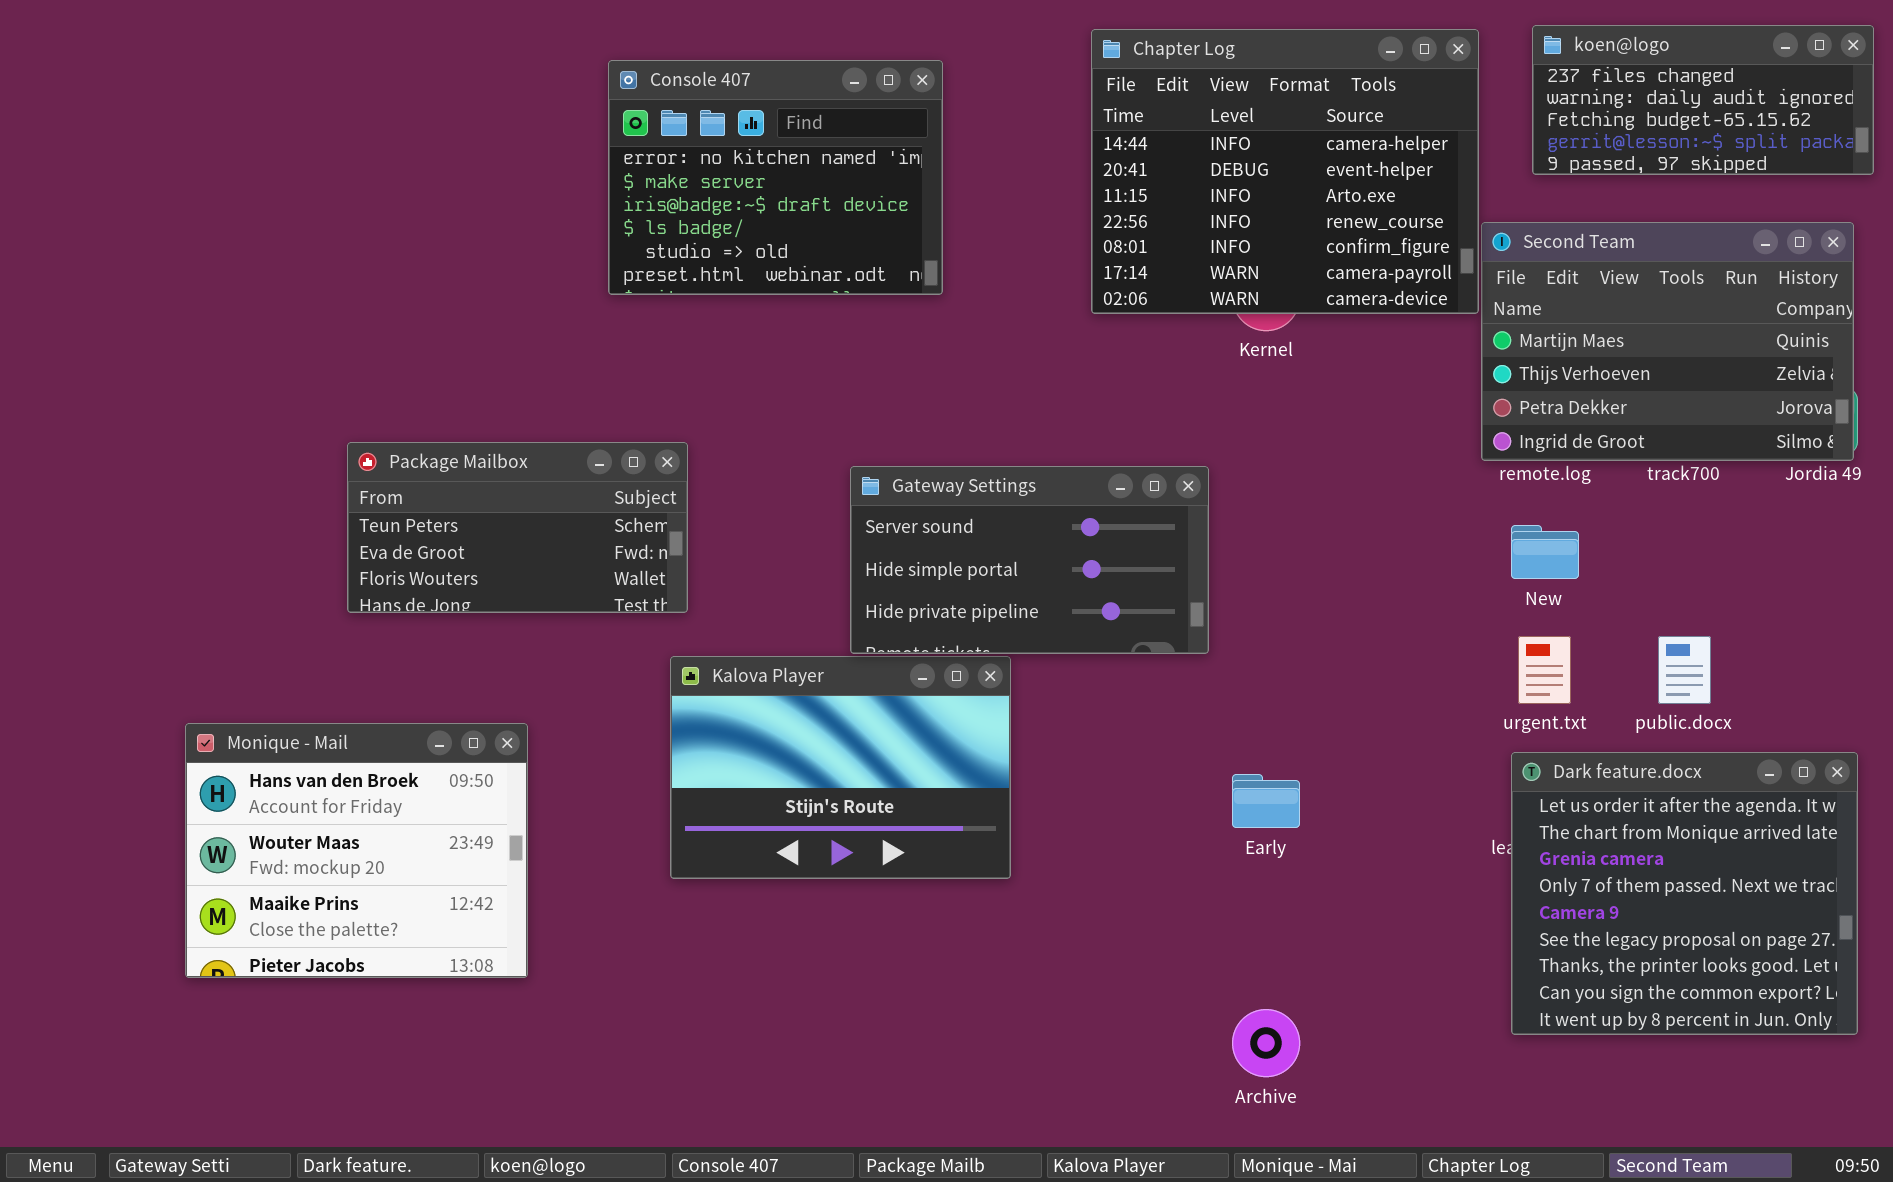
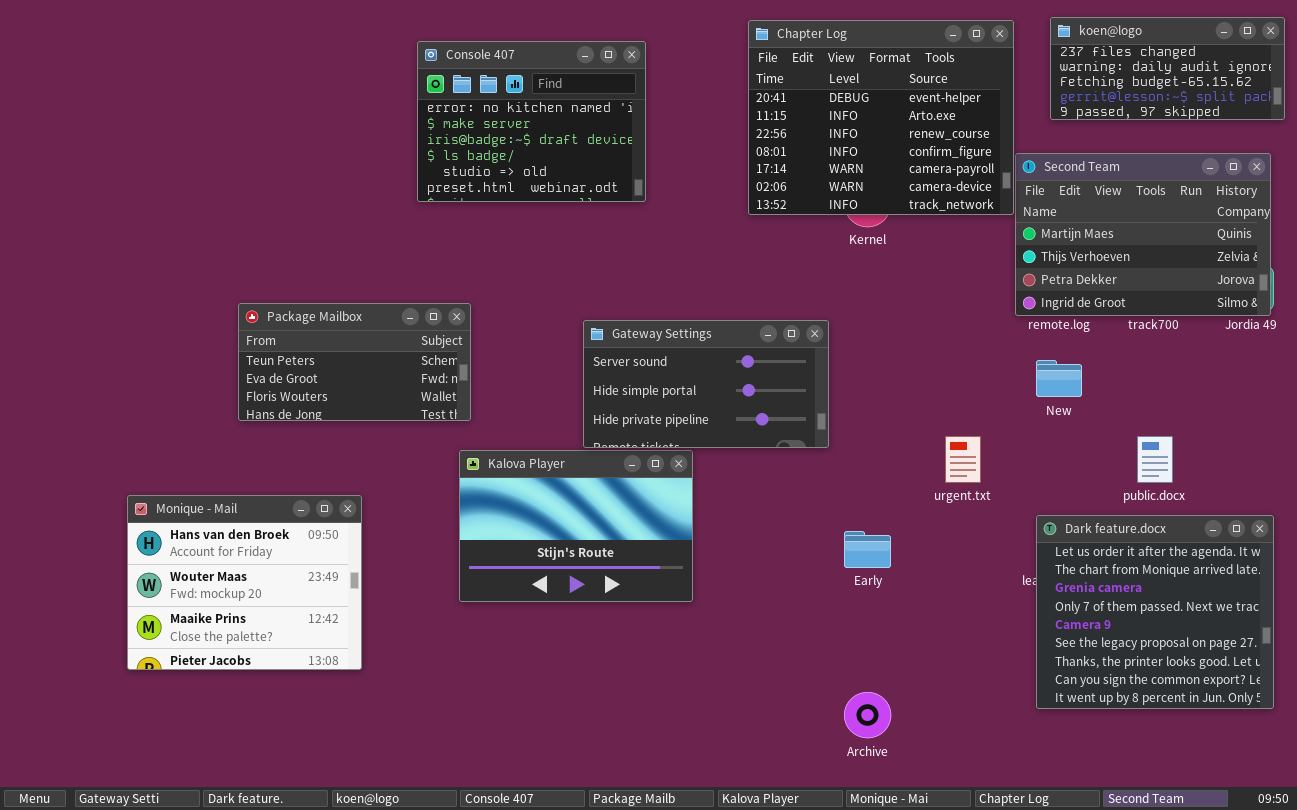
Chapter Log: [1091,29,1479,314] -> [748,20,1014,215], scrolled down 1 row
urgent.txt: [1518,636,1571,704] -> [945,436,981,483], moved

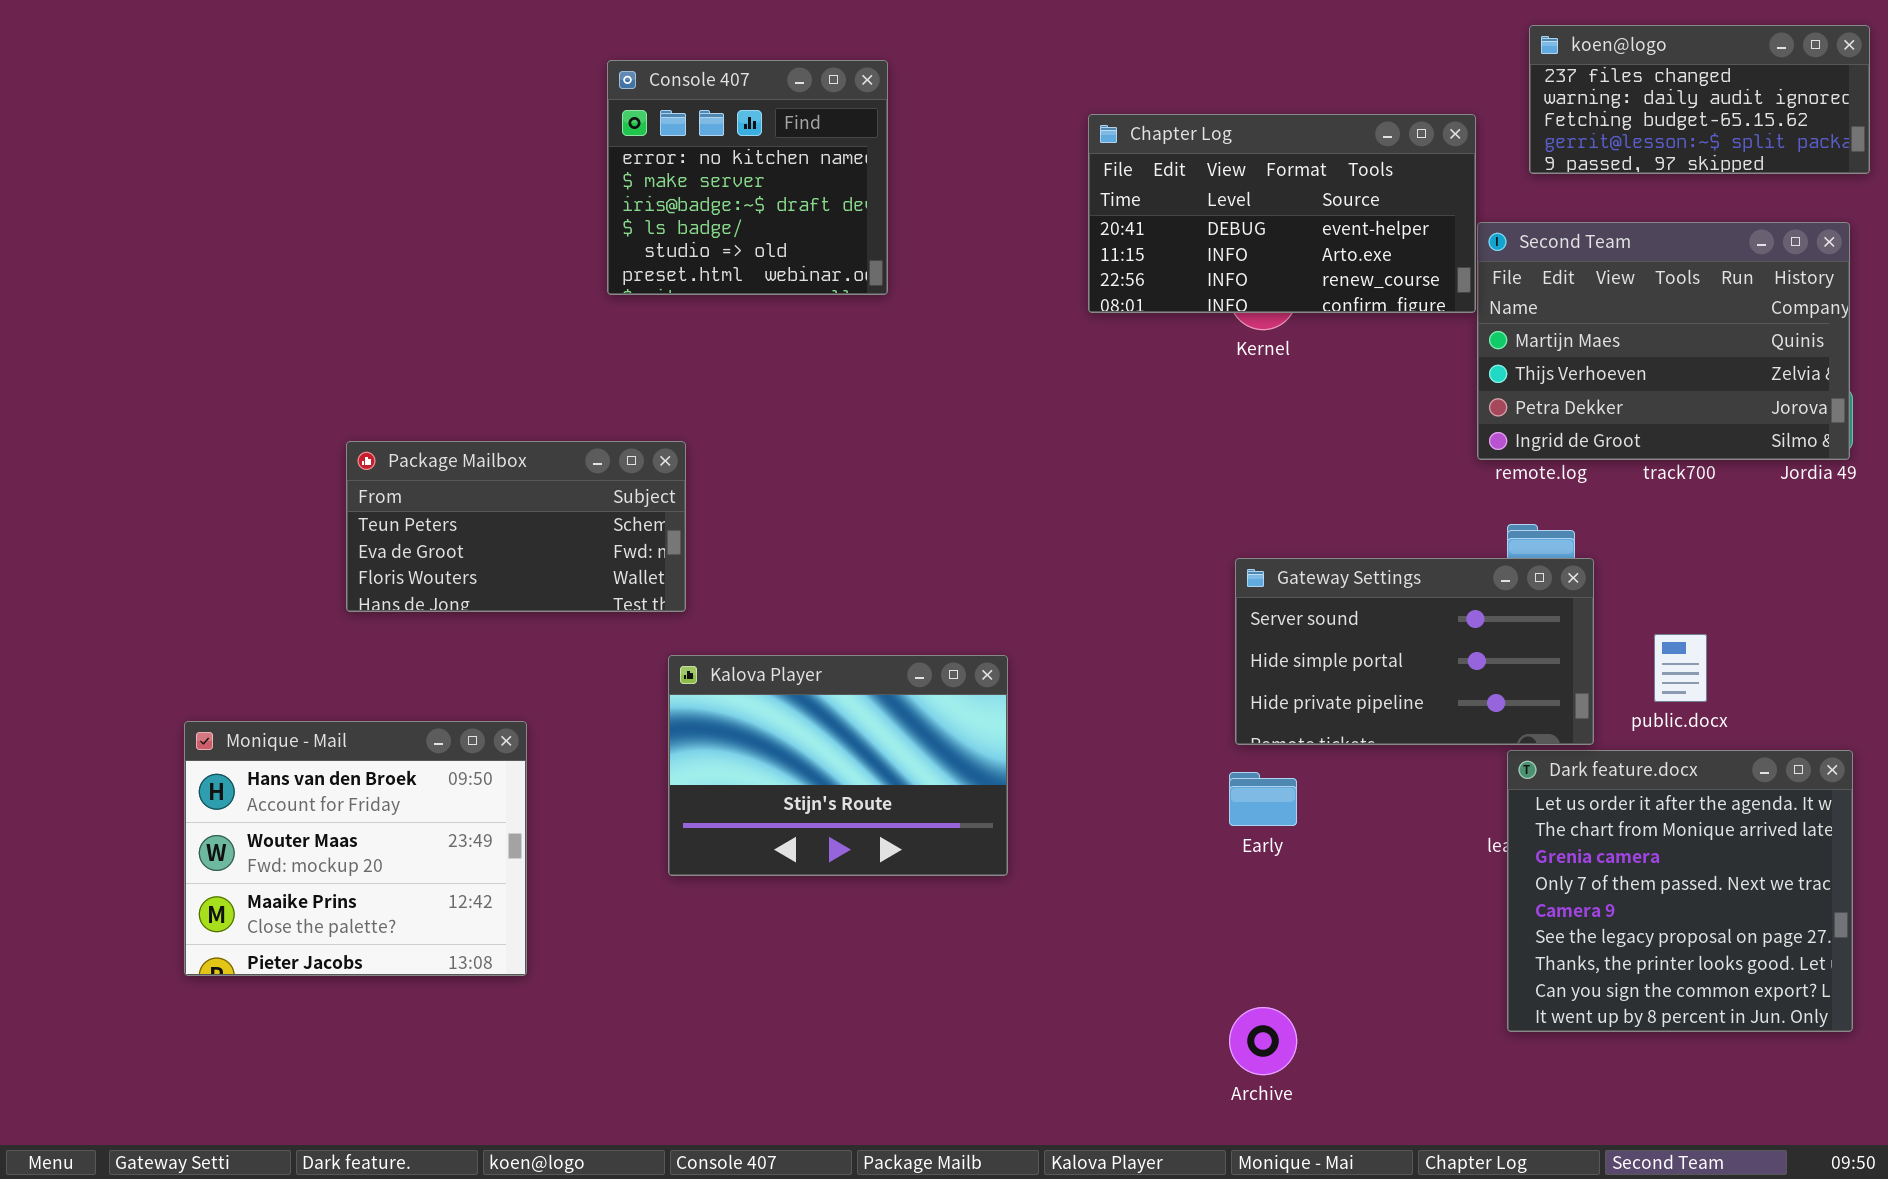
Chapter Log: [748,20,1014,215] -> [1088,114,1476,313], resized
Console 407: [417,41,646,202] -> [607,60,888,295], resized
Gateway Settings: [583,320,829,448] -> [1235,558,1594,745], moved

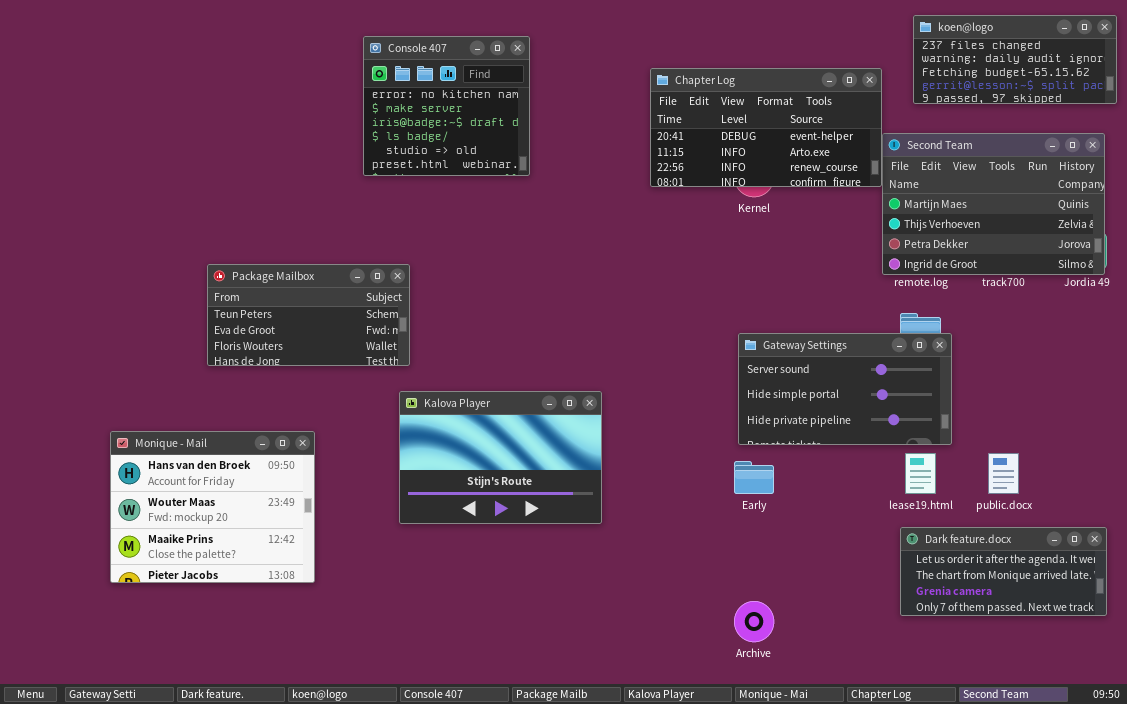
public.docx: [1654,634,1707,702] -> [988,453,1019,494], moved
Dark feature.docx: [1507,750,1853,1032] -> [900,527,1107,616], resized

